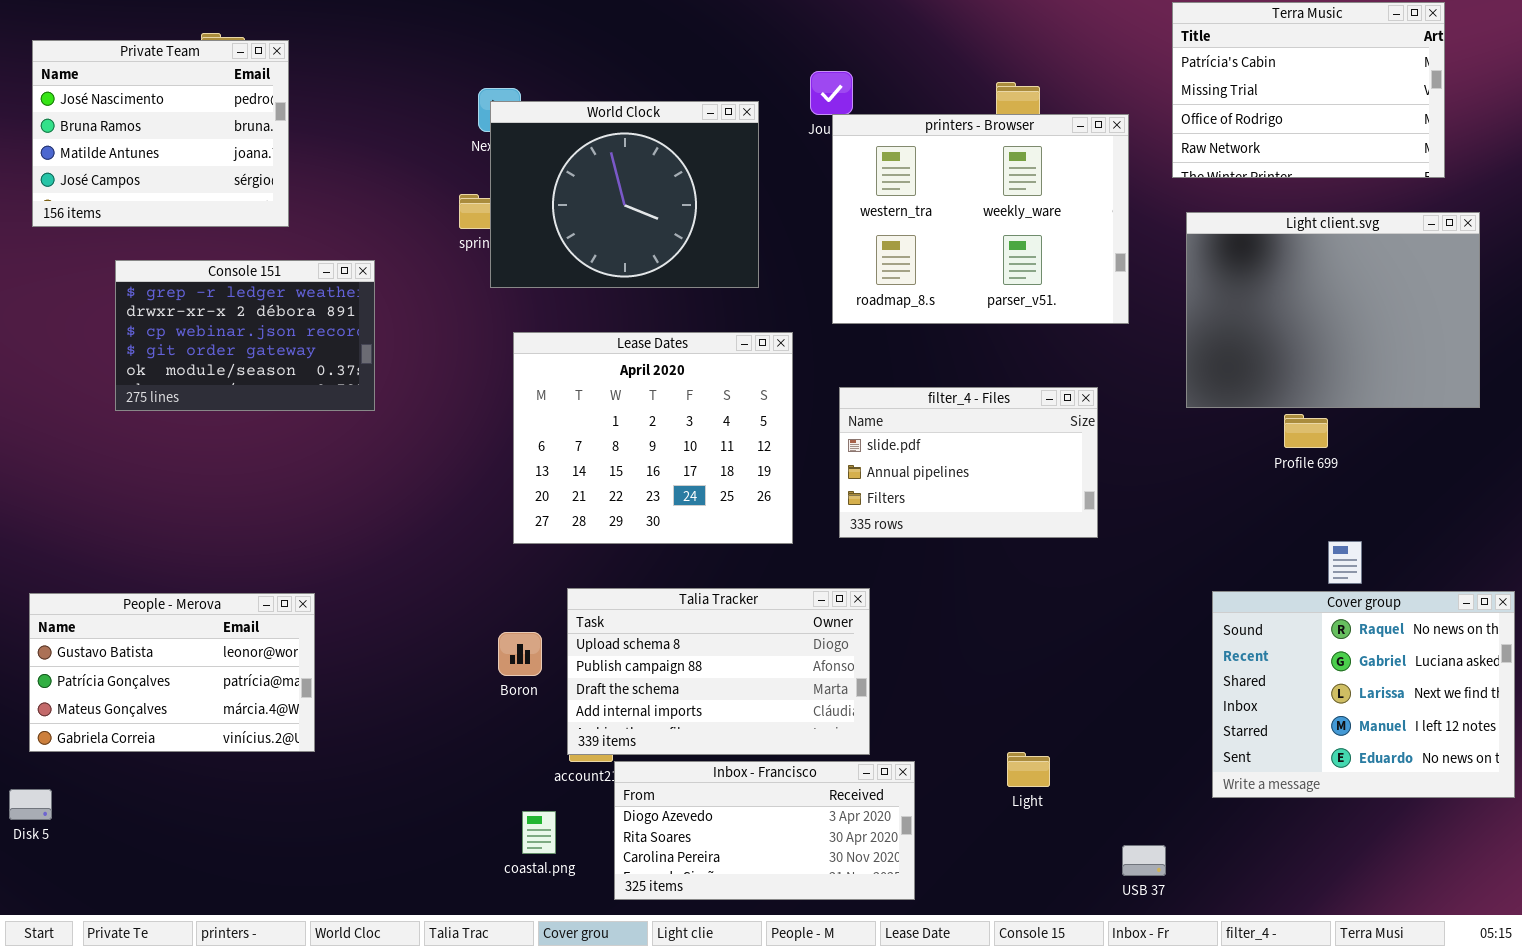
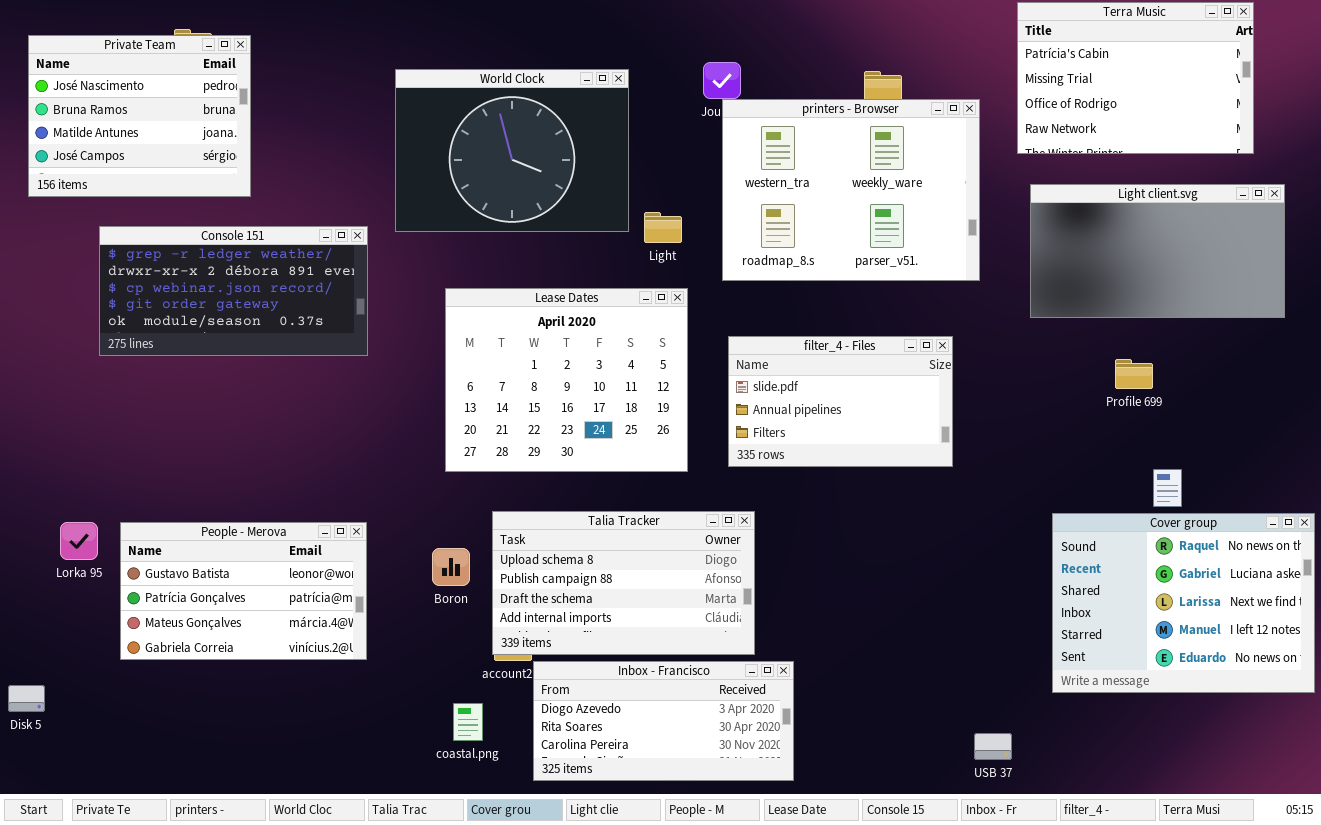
World Clock: [490,101,759,288] -> [395,69,629,232], moved
Light client.svg: [1186,212,1480,408] -> [1030,184,1285,318], resized
Console 151: [115,260,375,411] -> [99,226,368,356], resized
People - Merova: [29,593,315,752] -> [120,522,367,660], moved
Light: [1007,752,1050,787] -> [644,212,682,243], moved

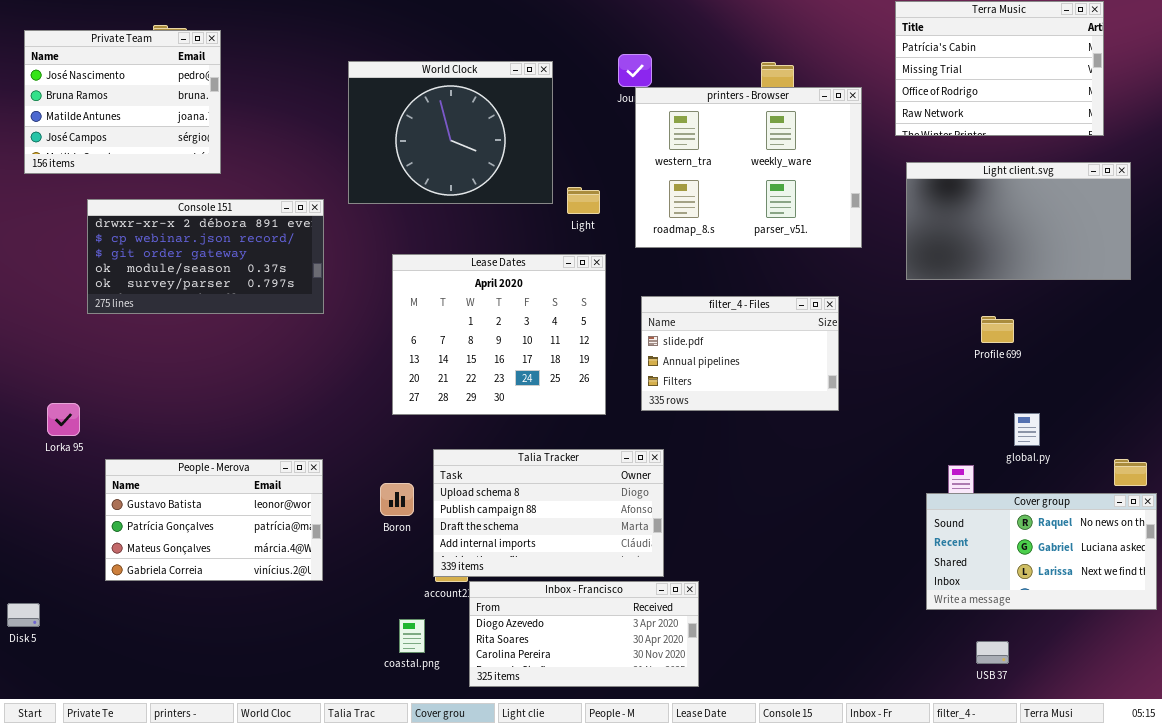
Console 151: [99,226,368,356] -> [87,199,324,314], scrolled down 1 row
Cover group: [1052,513,1315,693] -> [926,493,1157,610], resized
Lorka 95: [60,522,98,560] -> [47,403,80,436], moved
USB 37: [974,733,1012,760] -> [976,641,1009,664], moved

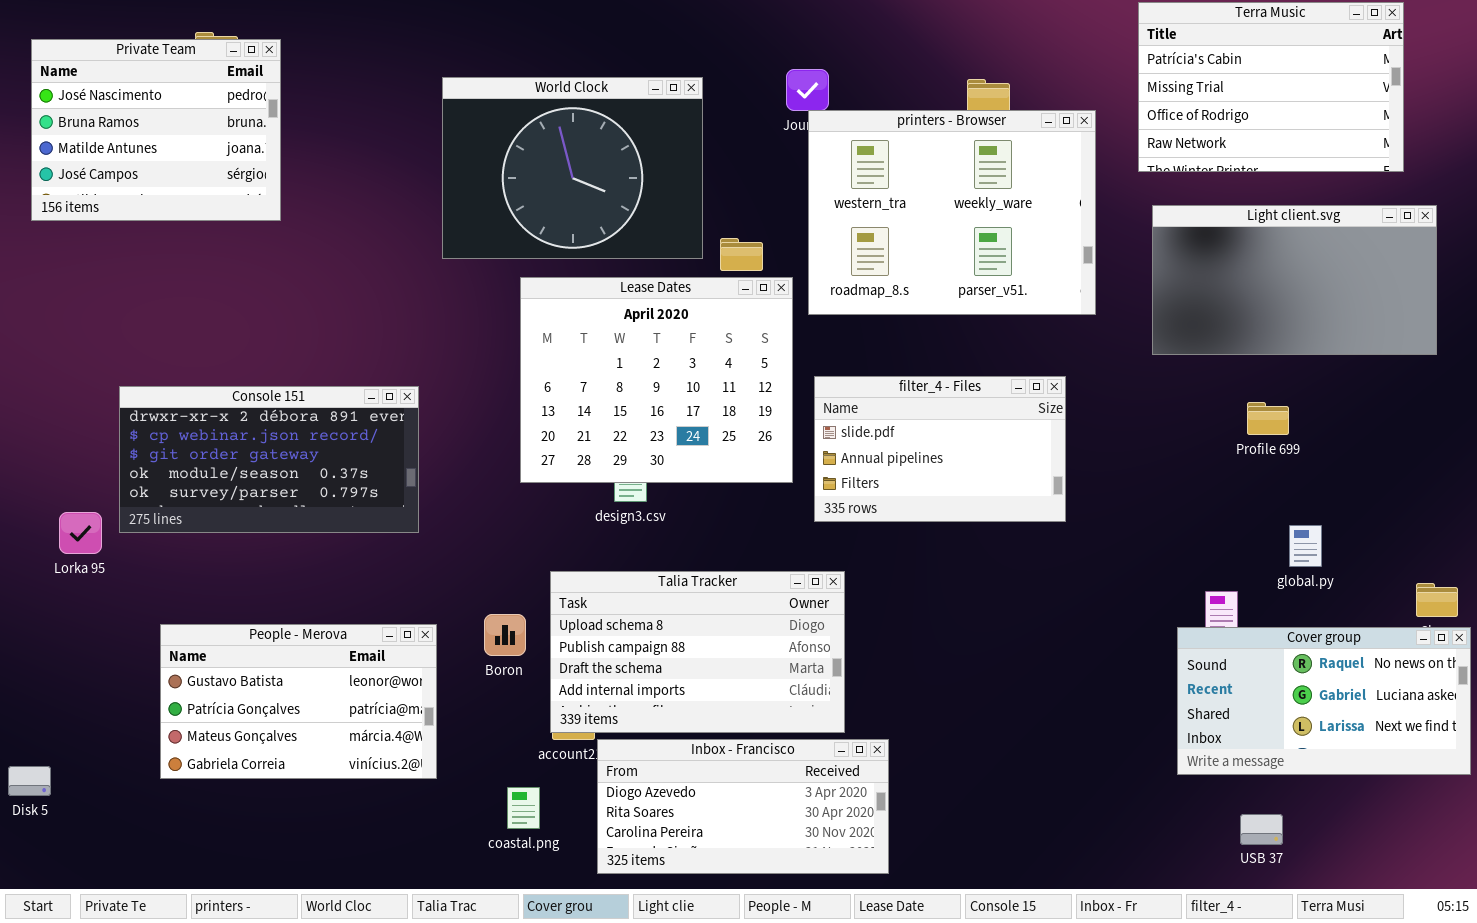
Console 151: [87,199,324,314] -> [119,386,419,533], moved
Lease Dates: [392,254,606,415] -> [520,277,793,483], moved
People - Merova: [105,459,323,581] -> [160,624,437,779], moved

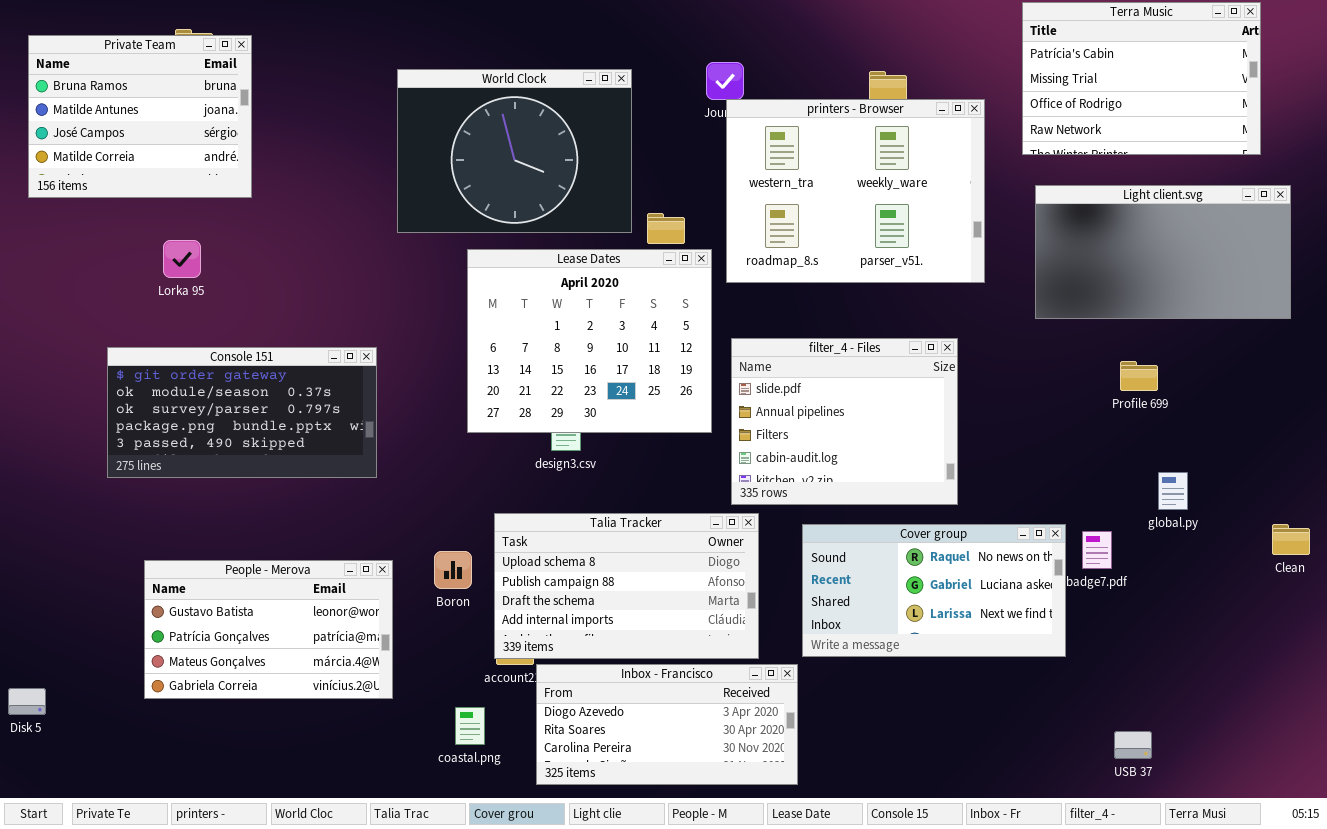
Private Team: [31,39,281,221] -> [28,35,252,198], scrolled down 1 row
filter_4 - Files: [814,376,1066,522] -> [731,338,958,505], resized
Console 151: [119,386,419,533] -> [107,347,377,478], scrolled down 2 rows
Lorka 95: [59,512,102,554] -> [163,240,201,278], moved
Cover group: [1177,627,1471,775] -> [802,524,1066,657], moved

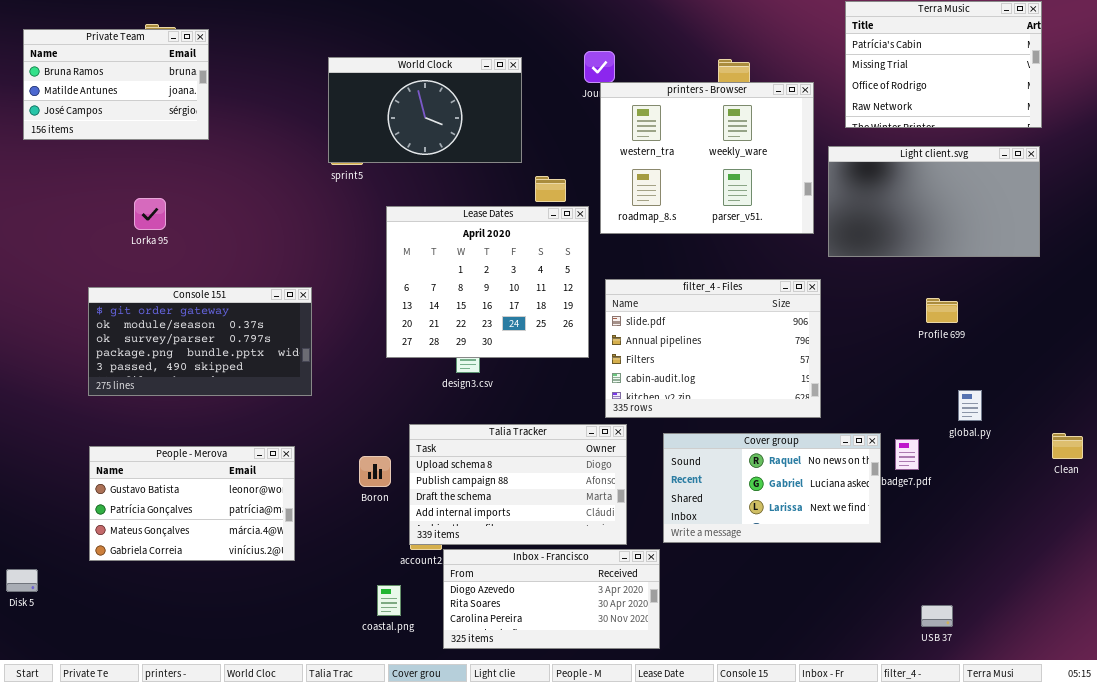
Private Team: [28,35,252,198] -> [23,29,209,140], resized
World Clock: [397,69,632,233] -> [328,57,522,163], resized
Light client.svg: [1035,185,1291,319] -> [828,146,1040,257], moved
filter_4 - Files: [731,338,958,505] -> [605,279,821,418], resized
People - Merova: [144,560,393,699] -> [89,446,295,561], moved

